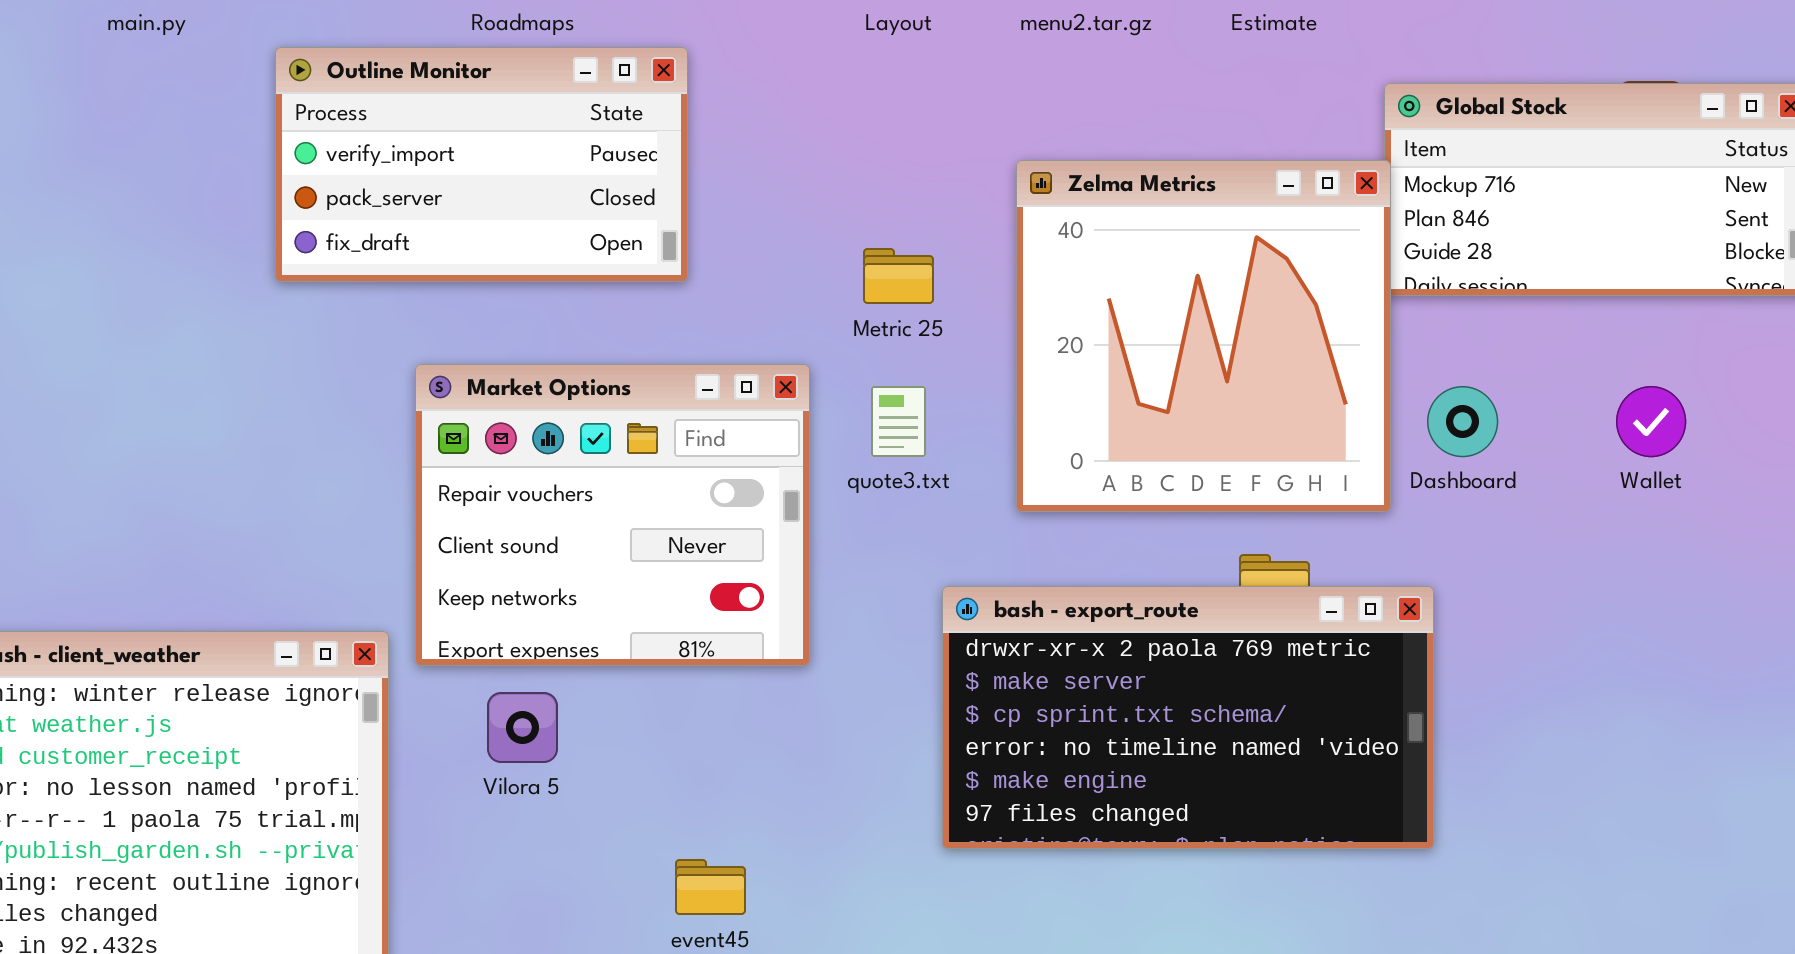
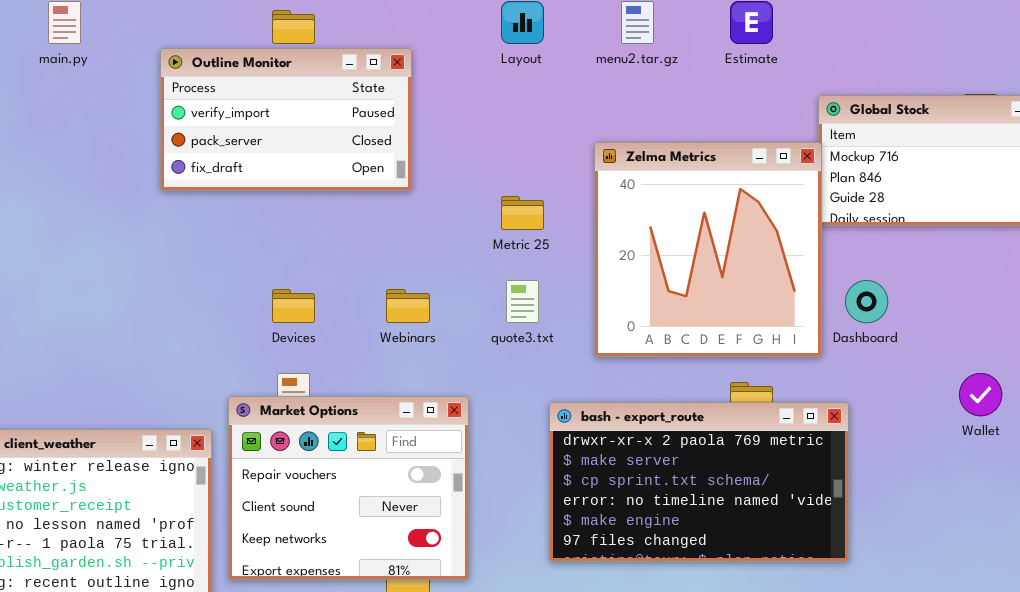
Outline Monitor: [275,47,688,282] -> [160,48,412,191], moved
Market Options: [415,364,810,666] -> [228,396,469,580], moved
Wallet: [1616,386,1686,457] -> [959,373,1002,416], moved

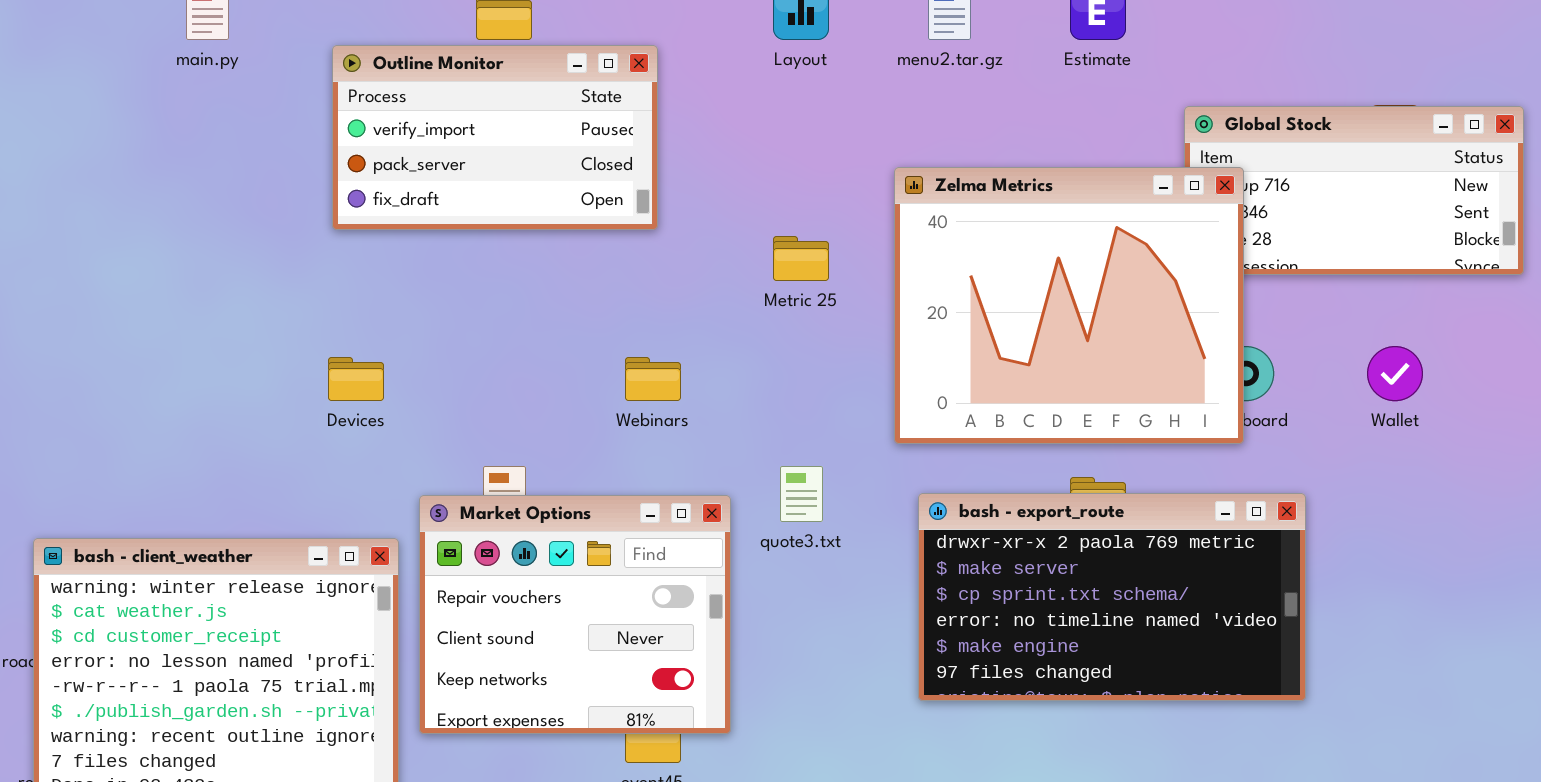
Zelma Metrics: [594,142,822,357] -> [894,167,1244,444], resized
quote3.txt: [506,280,539,323] -> [780,466,823,522], moved
Devices: [272,289,315,323] -> [328,357,384,401], moved
Wallet: [959,373,1002,416] -> [1367,346,1423,401], moved
bash - export_route: [549,402,849,562] -> [918,493,1306,701], moved

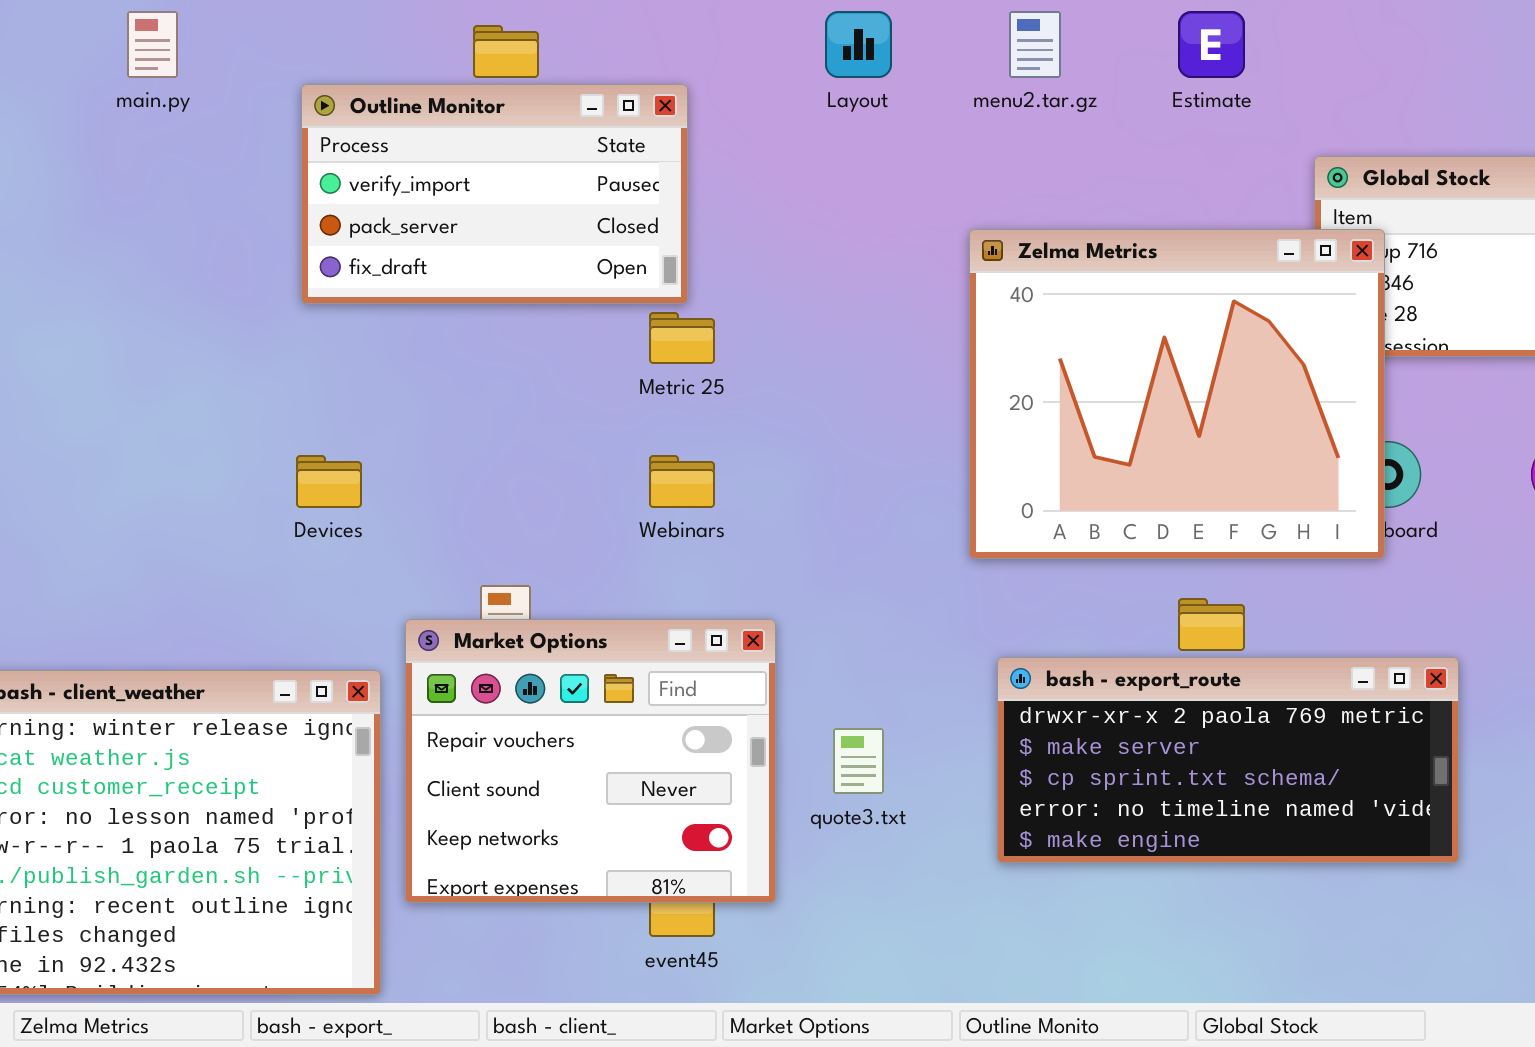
Metric 25: [773,236,829,281] -> [649,312,715,364], moved
quote3.txt: [780,466,823,522] -> [833,728,884,794], moved
bash - export_route: [918,493,1306,701] -> [997,657,1459,863], resized

